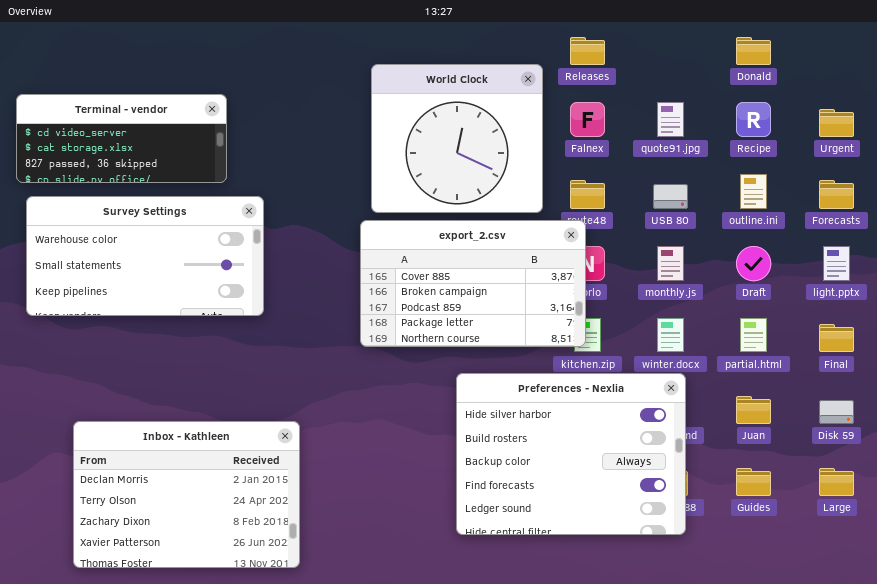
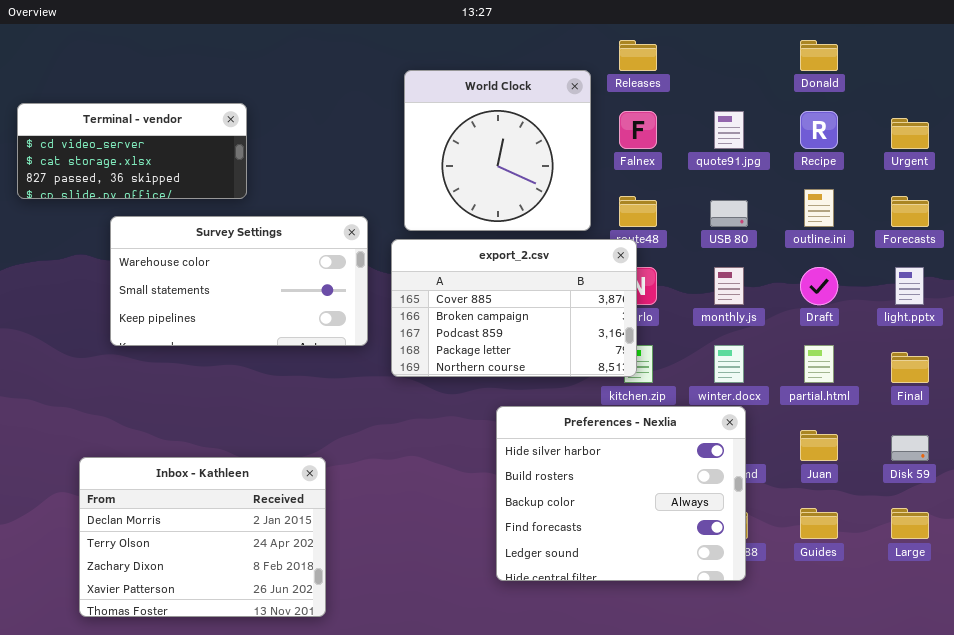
Survey Settings: [26,196,264,316] -> [110,216,368,346], moved

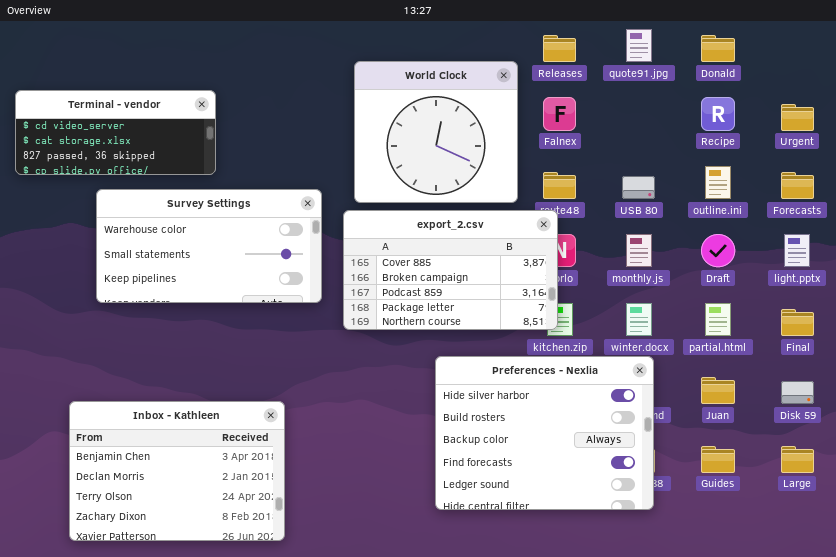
quote91.jpg: [714,111,744,149] -> [626,29,652,62], moved
Inbox - Kathleen: [79,457,326,617] -> [69,401,285,541], scrolled up 1 row

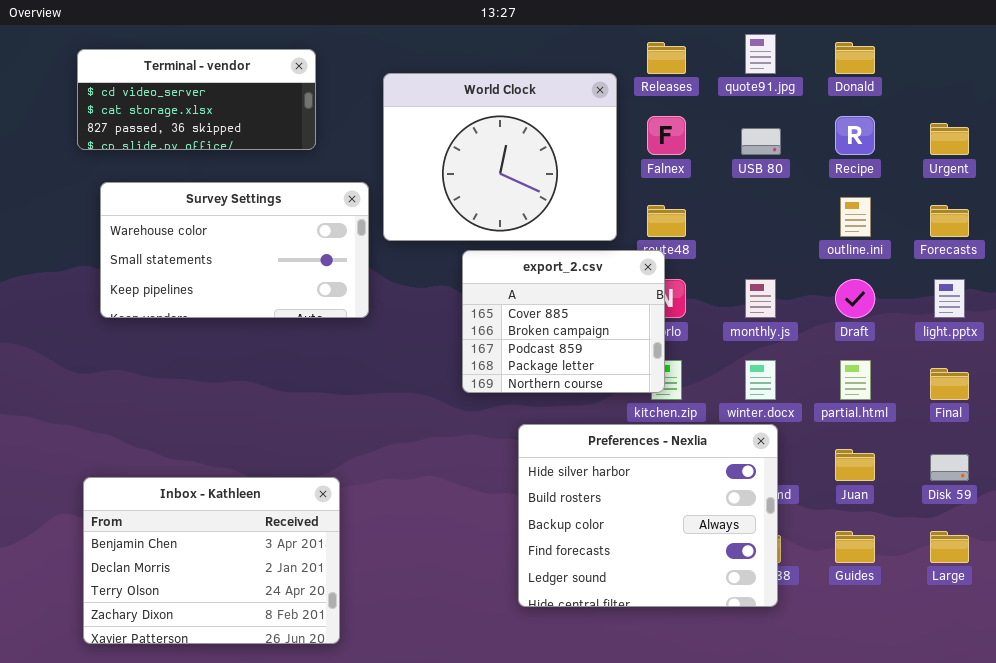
World Clock: [354,61,518,203] -> [383,73,617,241], resized
Terminal - vendor: [15,90,216,175] -> [77,49,316,150], moved
USB 80: [622,176,655,199] -> [741,128,781,155], moved
Survey Settings: [96,189,322,303] -> [100,182,369,318], moved
export_2.csv: [343,210,558,330] -> [462,250,665,393], resized

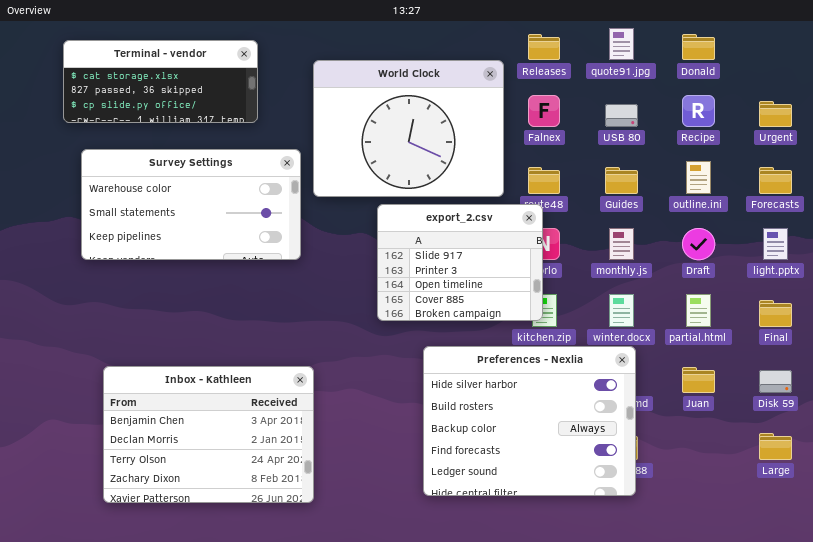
Terminal - vendor: [77,49,316,150] -> [63,40,258,123], scrolled down 1 row
export_2.csv: [462,250,665,393] -> [377,204,543,321], scrolled up 3 rows
Inbox - Kathleen: [83,477,340,644] -> [103,366,314,503], moved
Guides: [835,531,875,563] -> [605,167,638,194], moved

